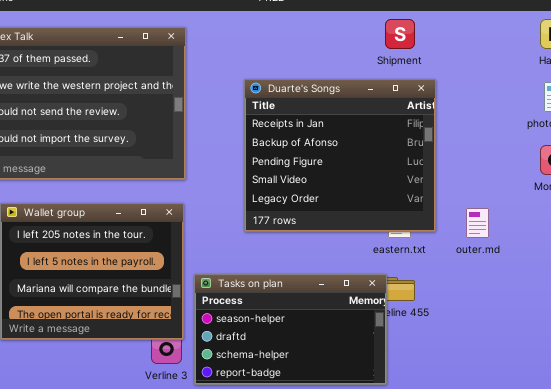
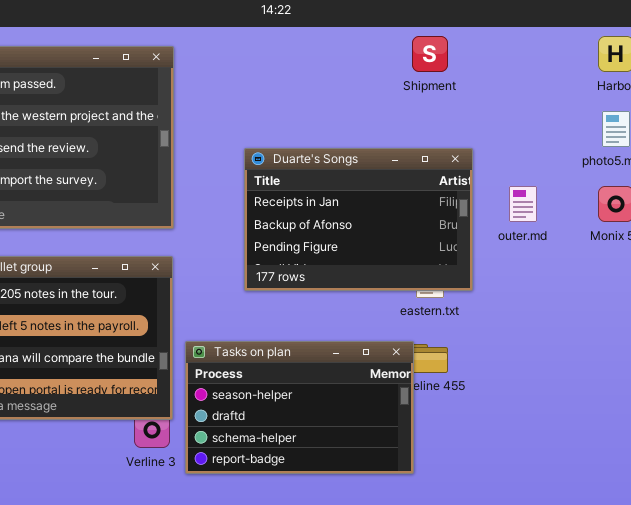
Duarte's Songs: [244,79,436,232] -> [244,148,473,291], resized
outer.md: [466,208,489,238] -> [509,186,537,222], moved

